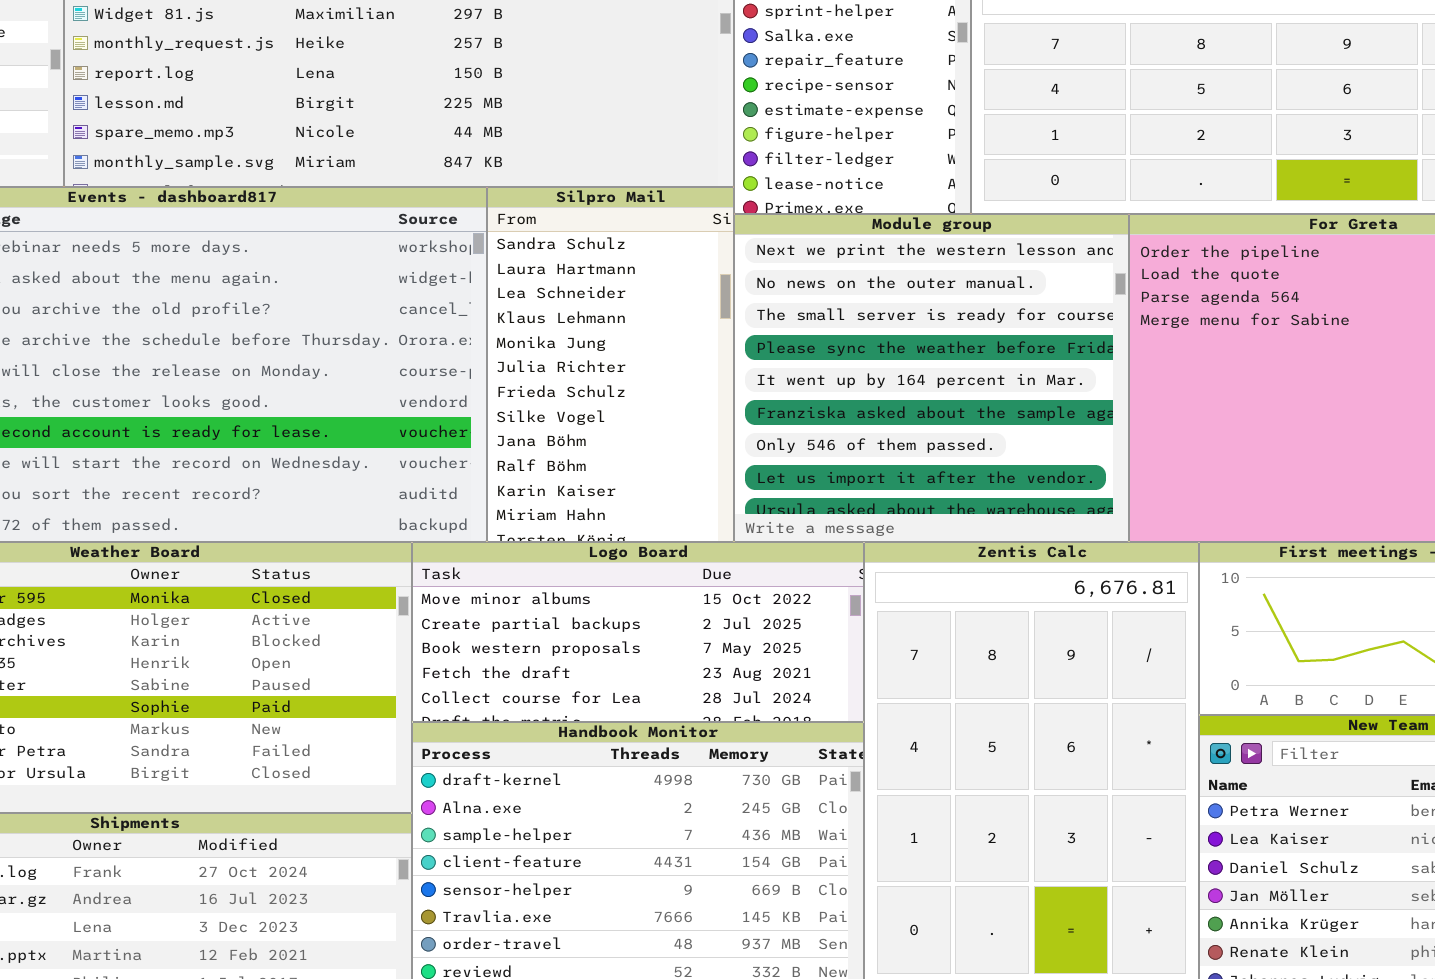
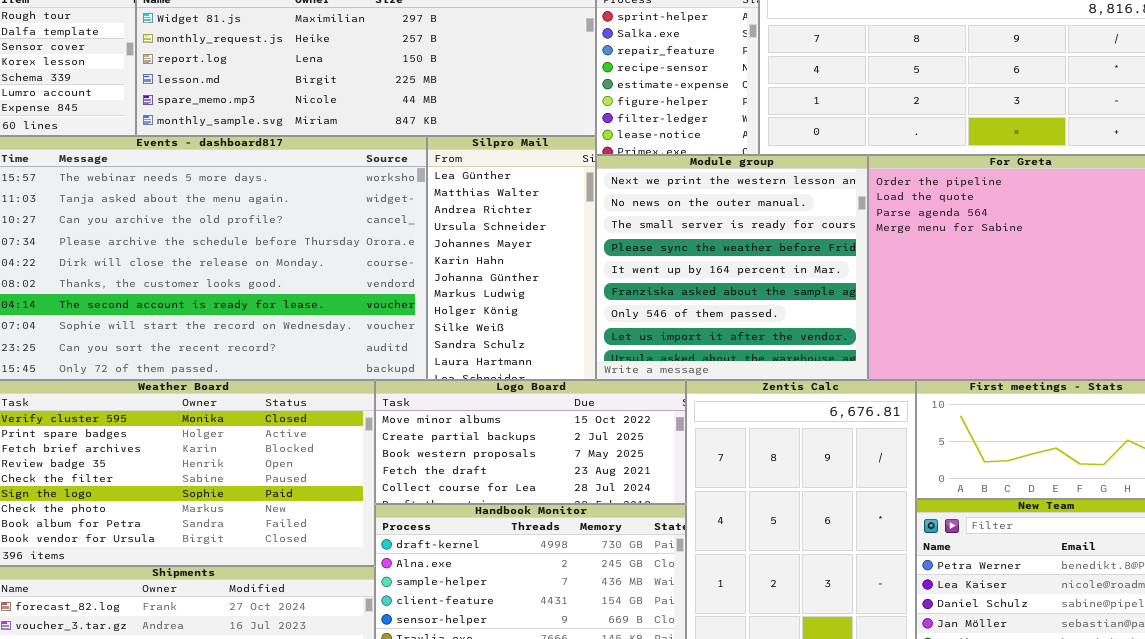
Silpro Mail: [487,187,734,542] -> [427,136,596,380], scrolled up 10 rows

